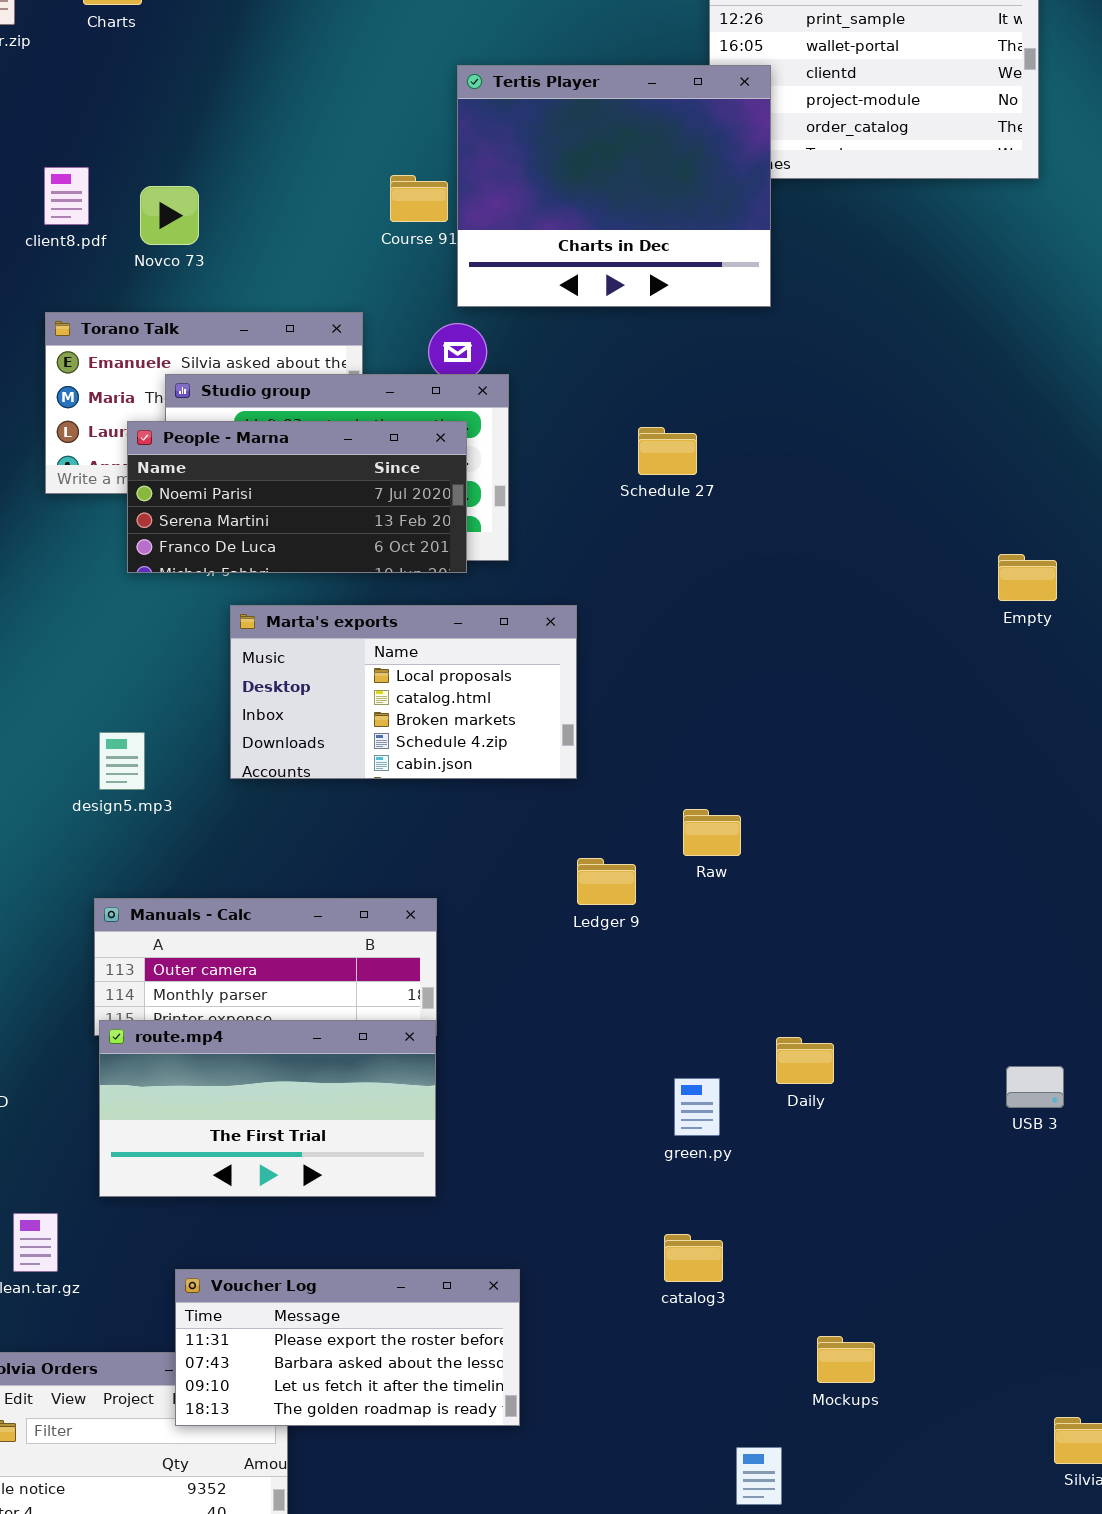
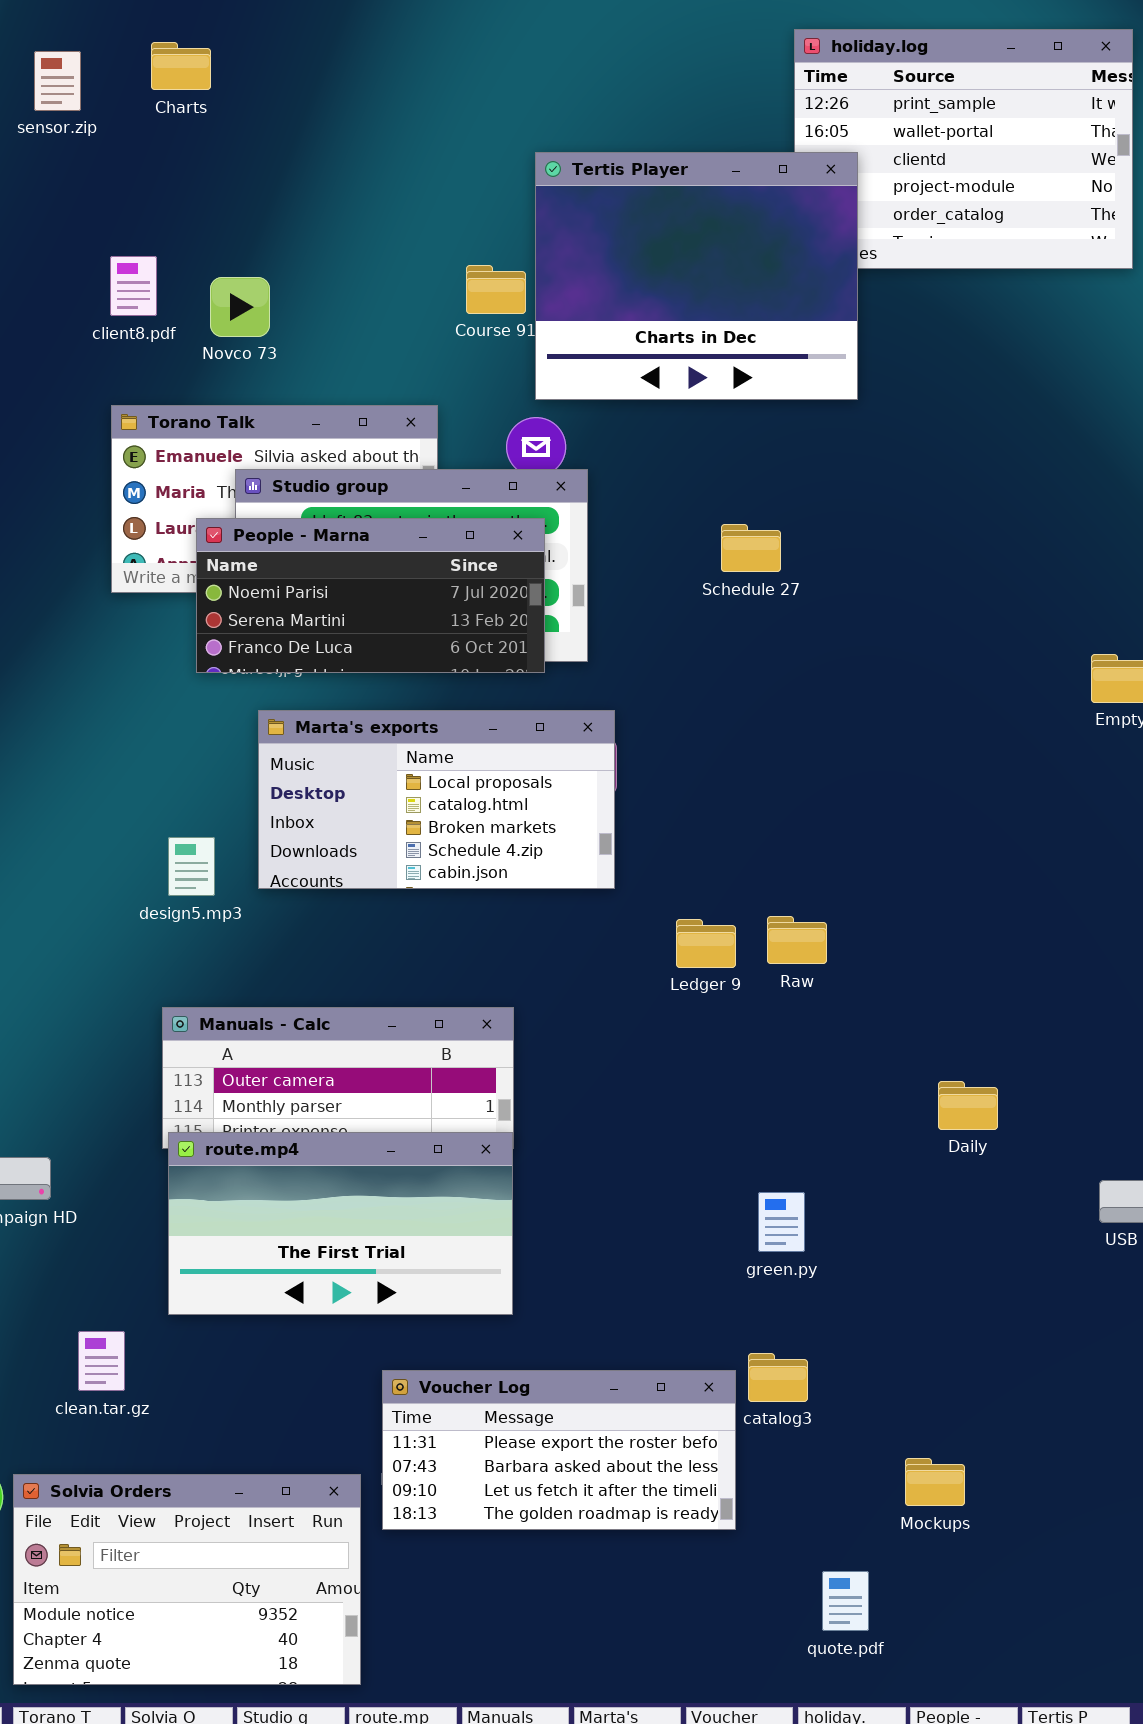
Marta's exports: [230,605,577,779] -> [258,710,615,889], moved
Ledger 9: [577,858,636,905] -> [676,919,736,968], moved
Daily: [776,1037,834,1084] -> [938,1081,998,1130], moved
Voucher Log: [175,1269,520,1426] -> [382,1370,736,1530], moved

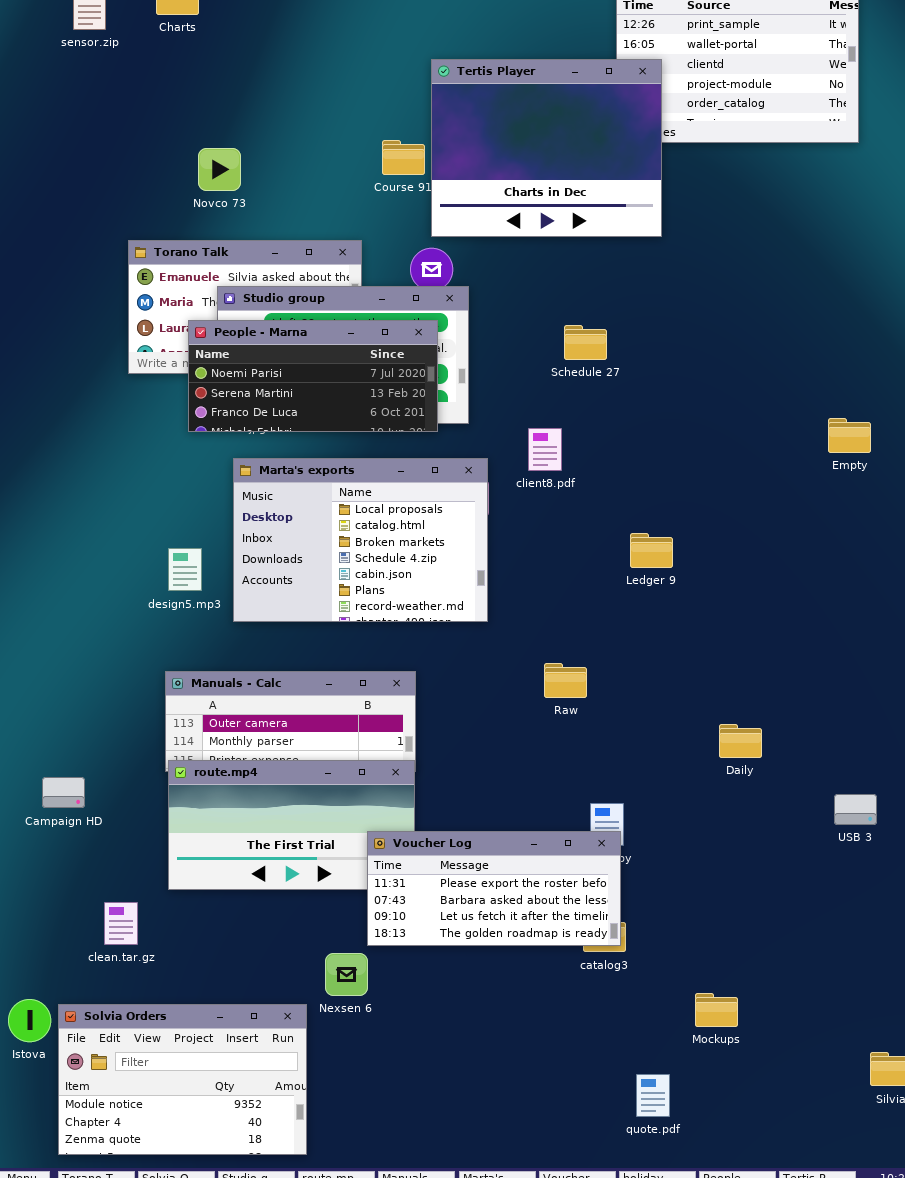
client8.pdf: [110,256,157,316] -> [528,428,562,471], moved
Marta's exports: [258,710,615,889] -> [233,458,488,622], resized
Raw: [767,916,827,964] -> [544,663,587,698], moved
Ledger 9: [676,919,736,968] -> [630,533,673,568], moved
Voucher Log: [382,1370,736,1530] -> [367,831,621,946], moved

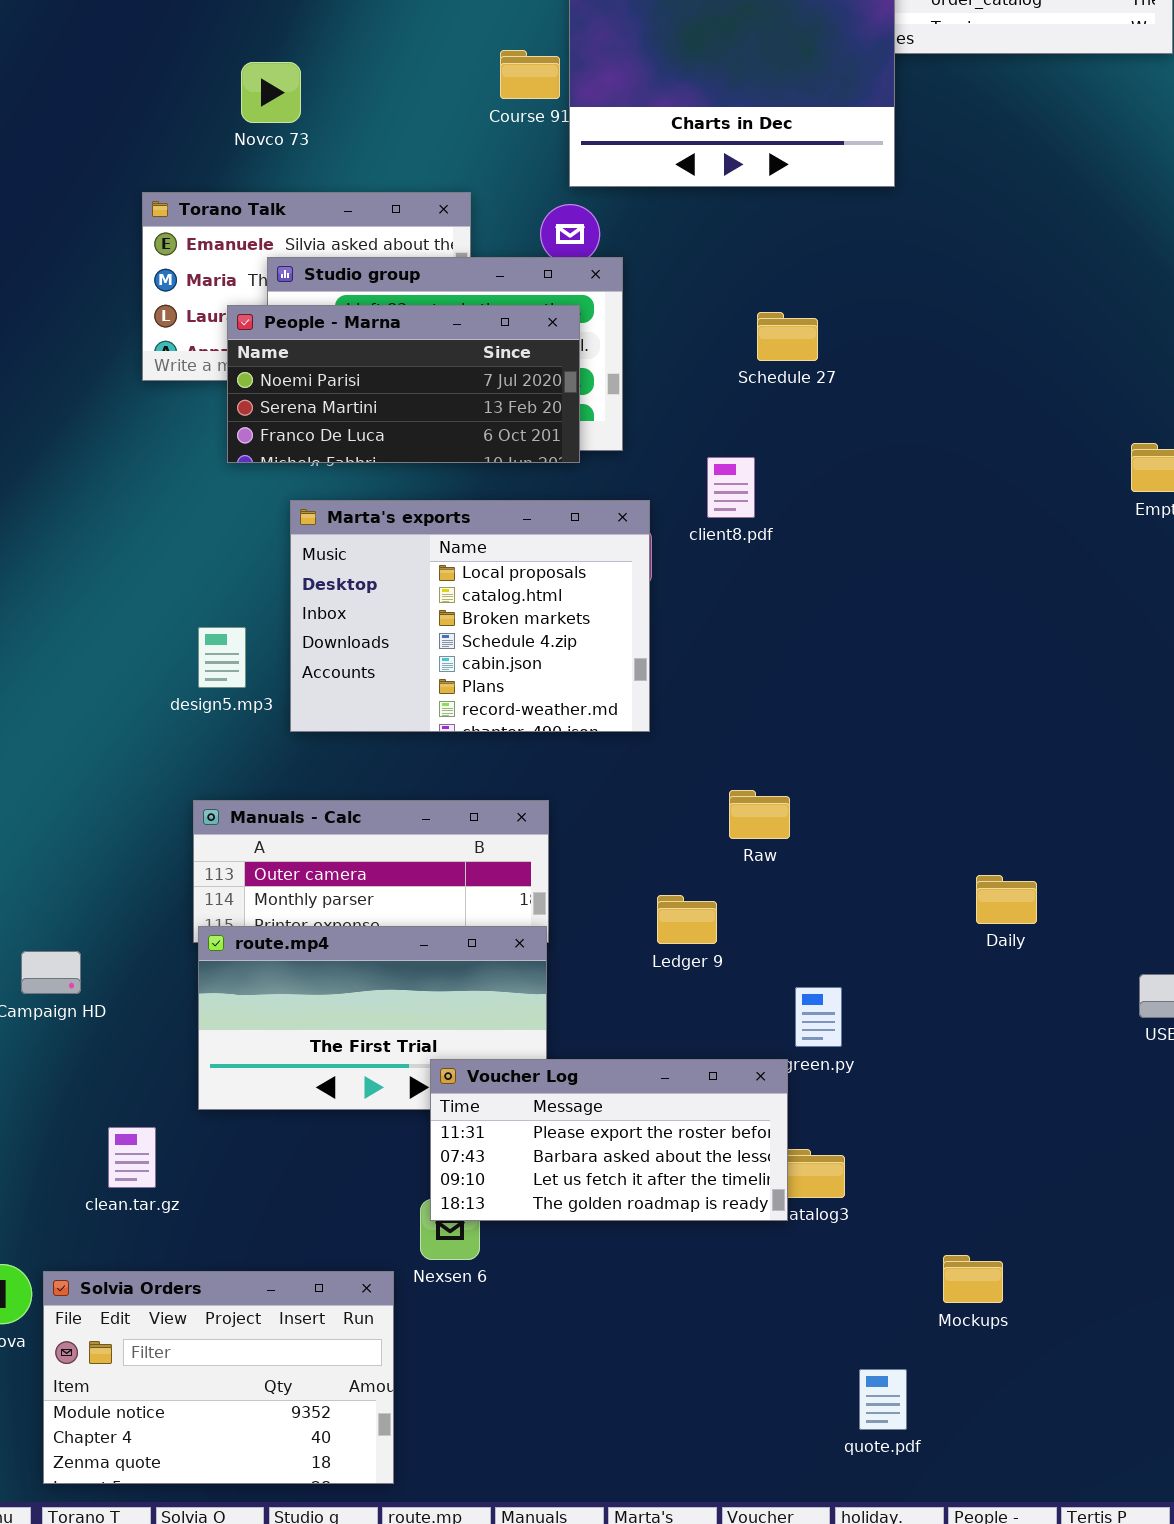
Ledger 9: [630,533,673,568] -> [657,895,717,944], moved
Voucher Log: [367,831,621,946] -> [430,1059,788,1221], moved

